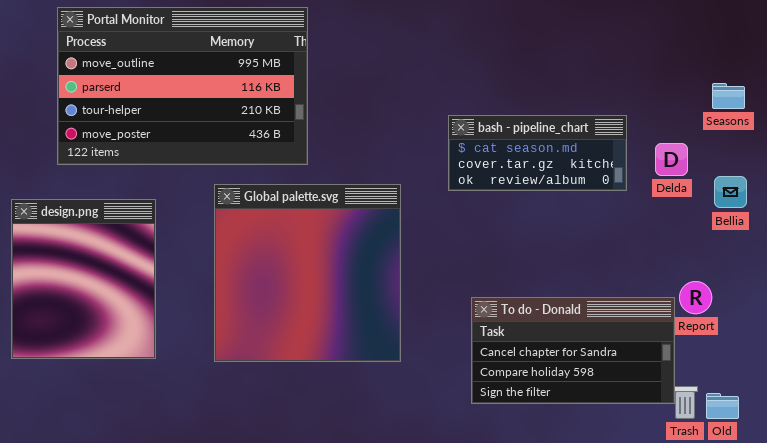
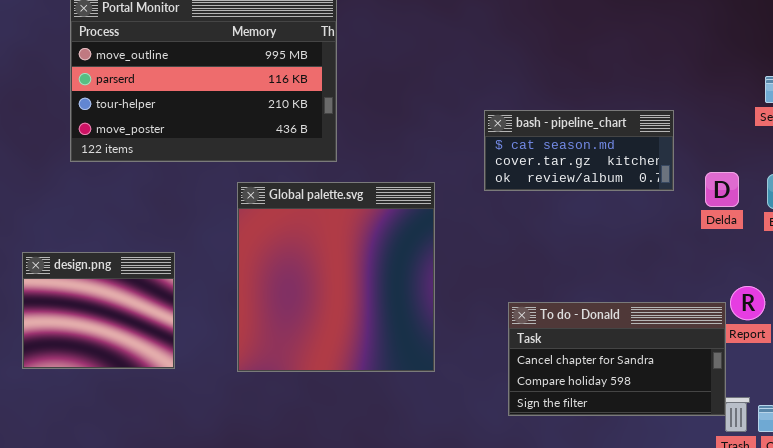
Delda: [655,143,688,176] -> [705,172,739,207], moved
design.png: [11,199,156,359] -> [22,252,175,369], resized

